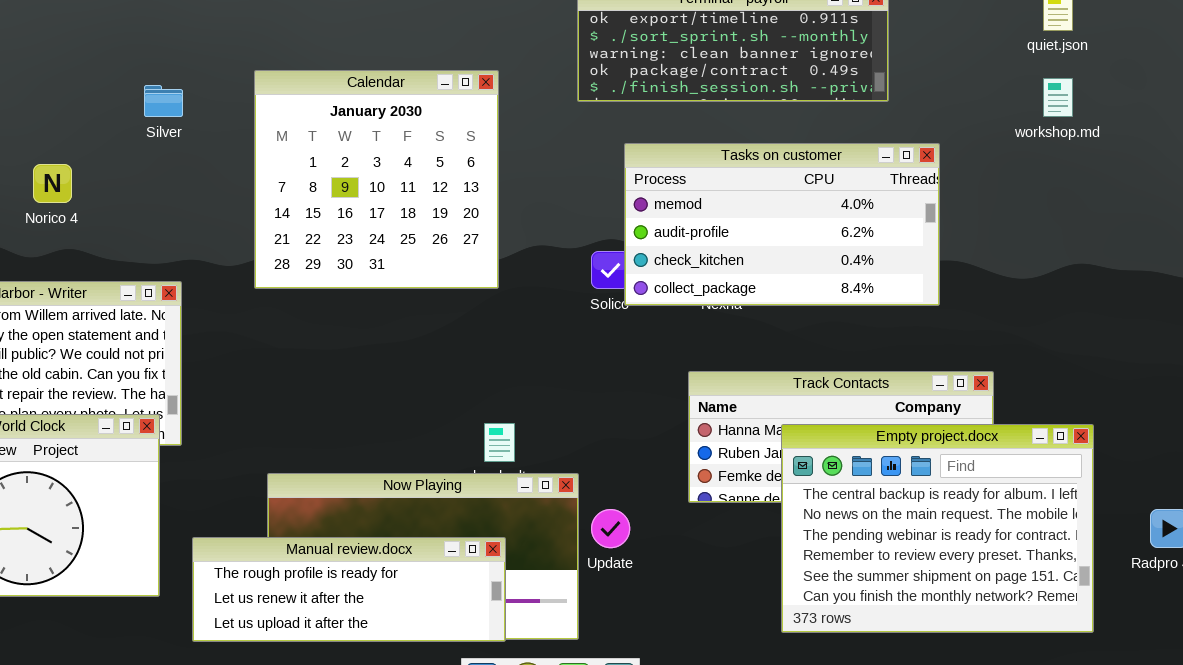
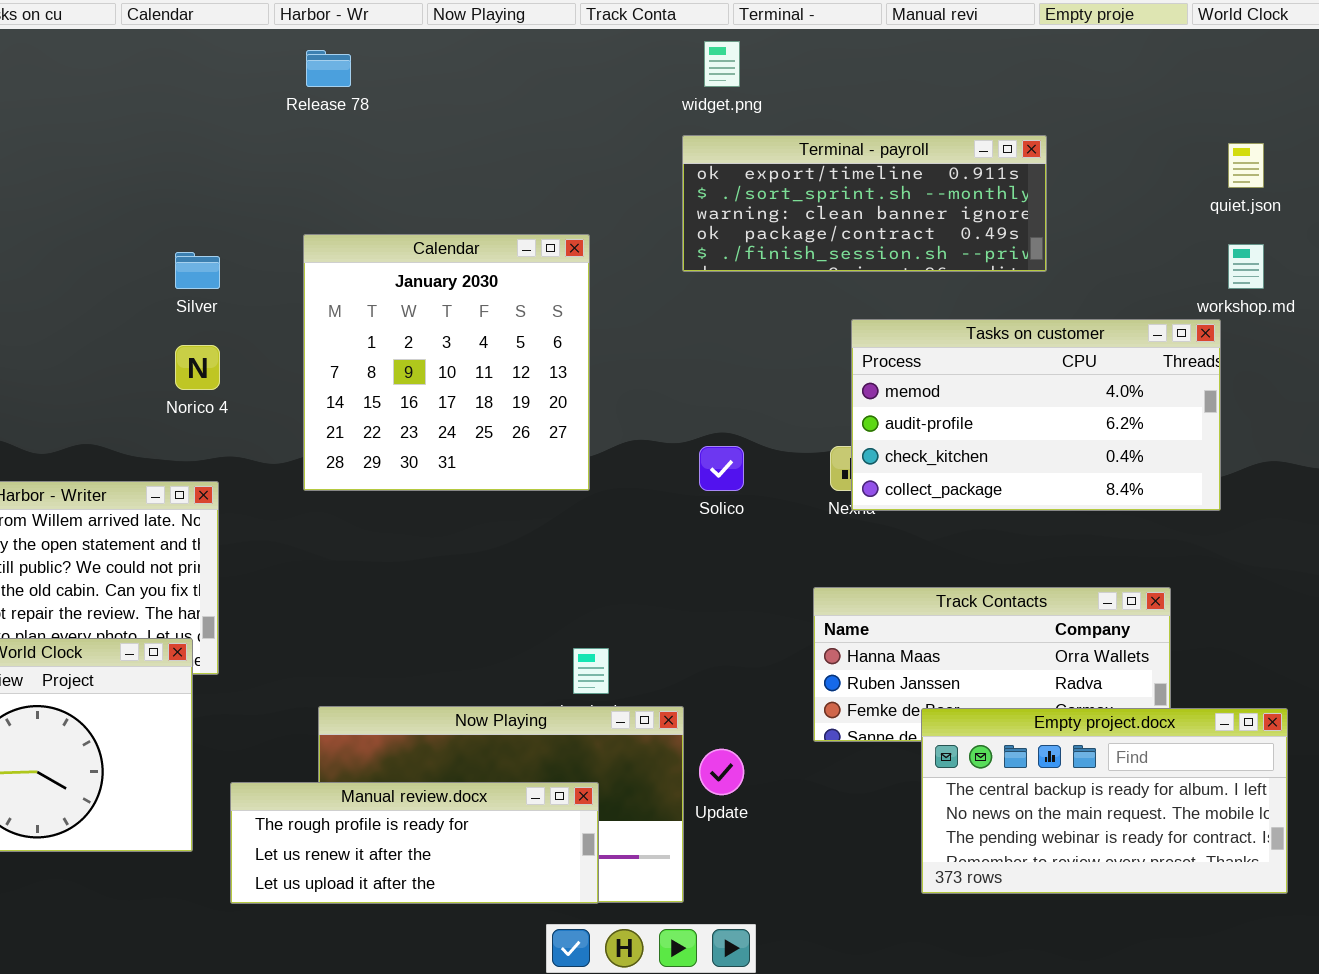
Tasks on customer: [624,143,940,306] -> [851,319,1221,511], moved
Norico 4: [33,164,72,203] -> [175,345,220,390], moved
Empty project.docx: [781,424,1094,633] -> [921,708,1288,894], resized

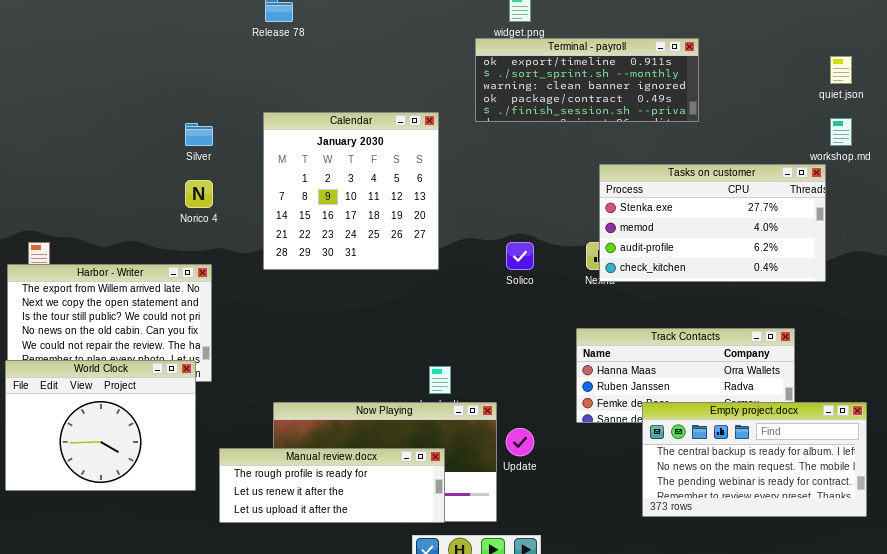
Terminal - payroll: [682,135,1047,272] -> [475,38,699,122], moved
Tasks on customer: [851,319,1221,511] -> [599,164,826,282], scrolled up 1 row

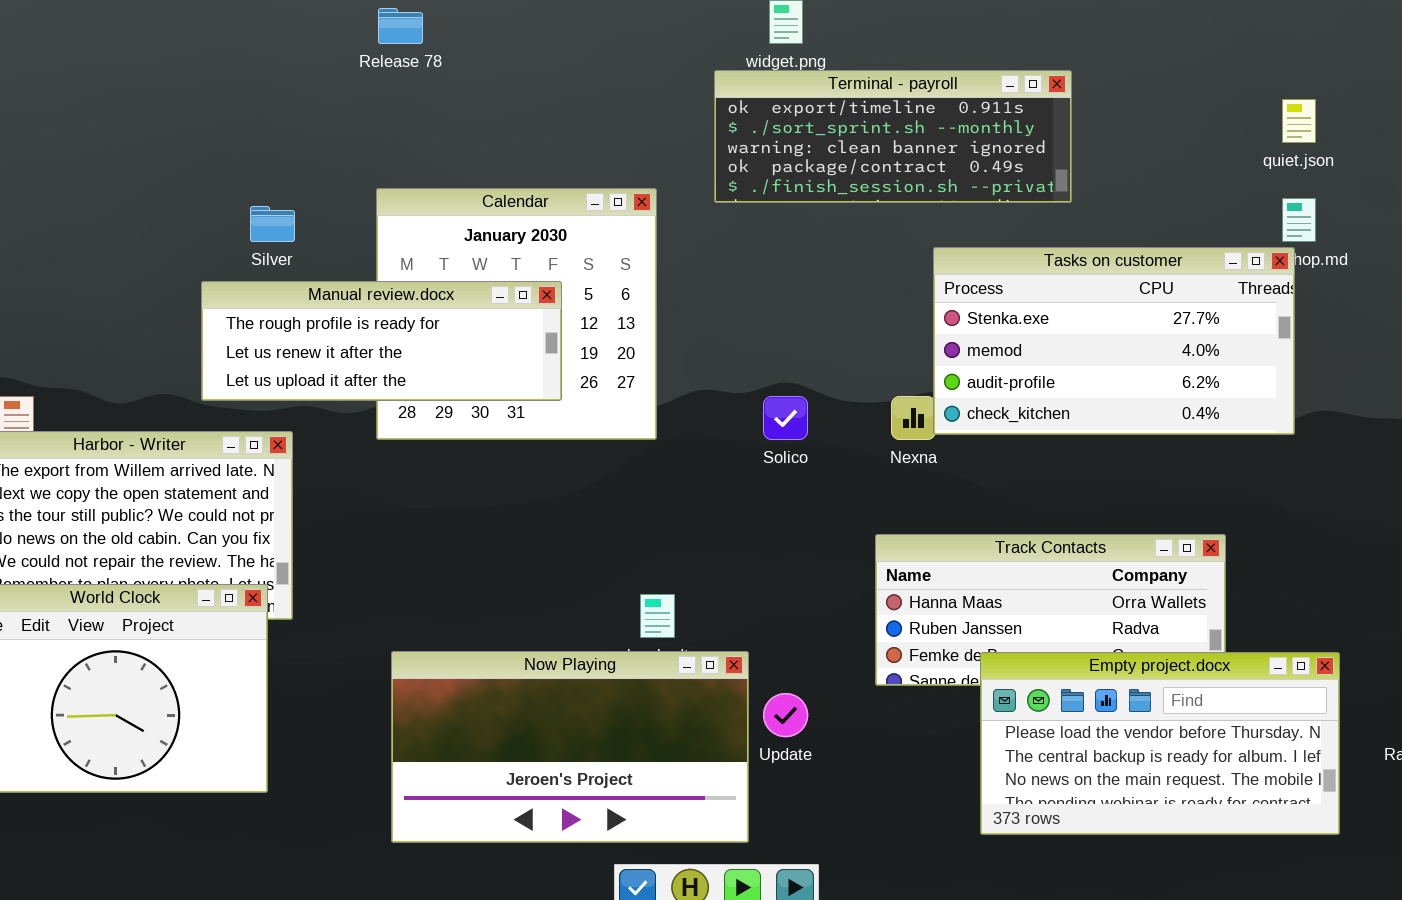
Tasks on customer: [599,164,826,282] -> [933,247,1295,435], moved
Empty project.docx: [642,402,867,517] -> [980,652,1340,835], scrolled up 1 row
Manual review.docx: [219,448,445,523] -> [201,281,562,401], moved

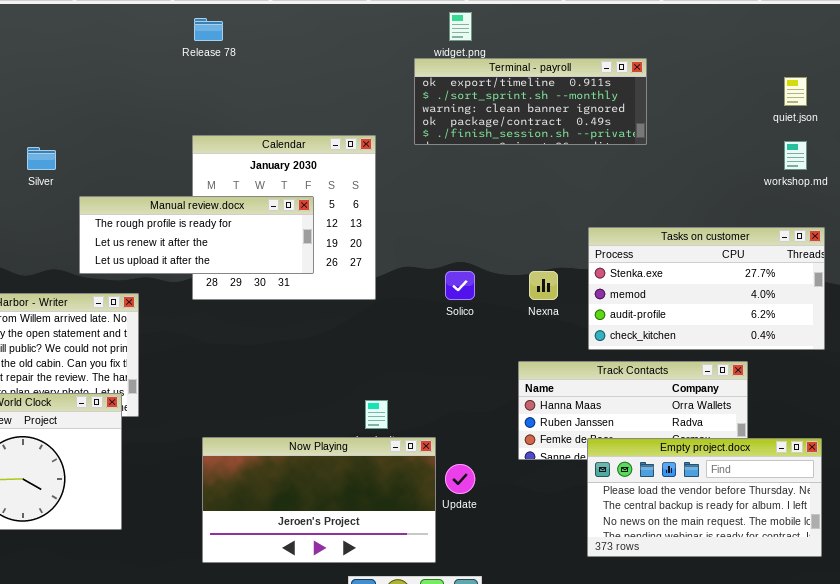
Silver: [250,206,295,242] -> [27,147,56,170], moved
Tasks on customer: [933,247,1295,435] -> [588,227,825,350], moved

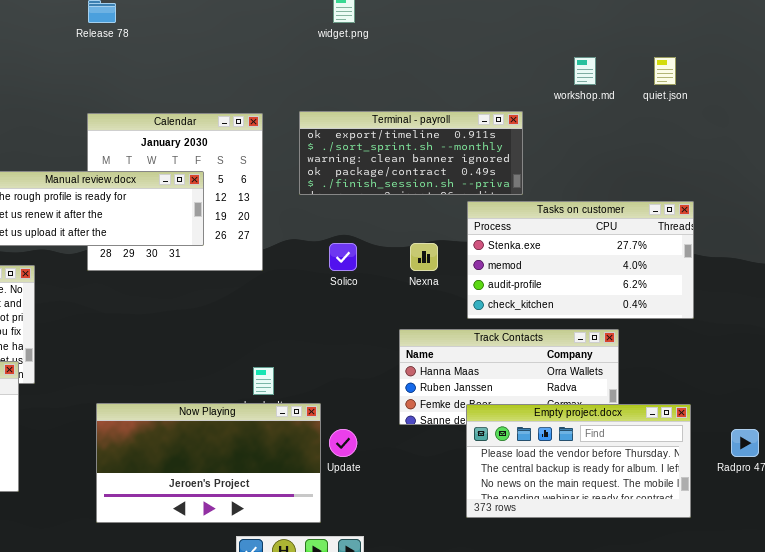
Terminal - payroll: [414,58,647,145] -> [299,111,523,195], moved
workshop.md: [784,141,807,170] -> [574,57,596,85], moved

